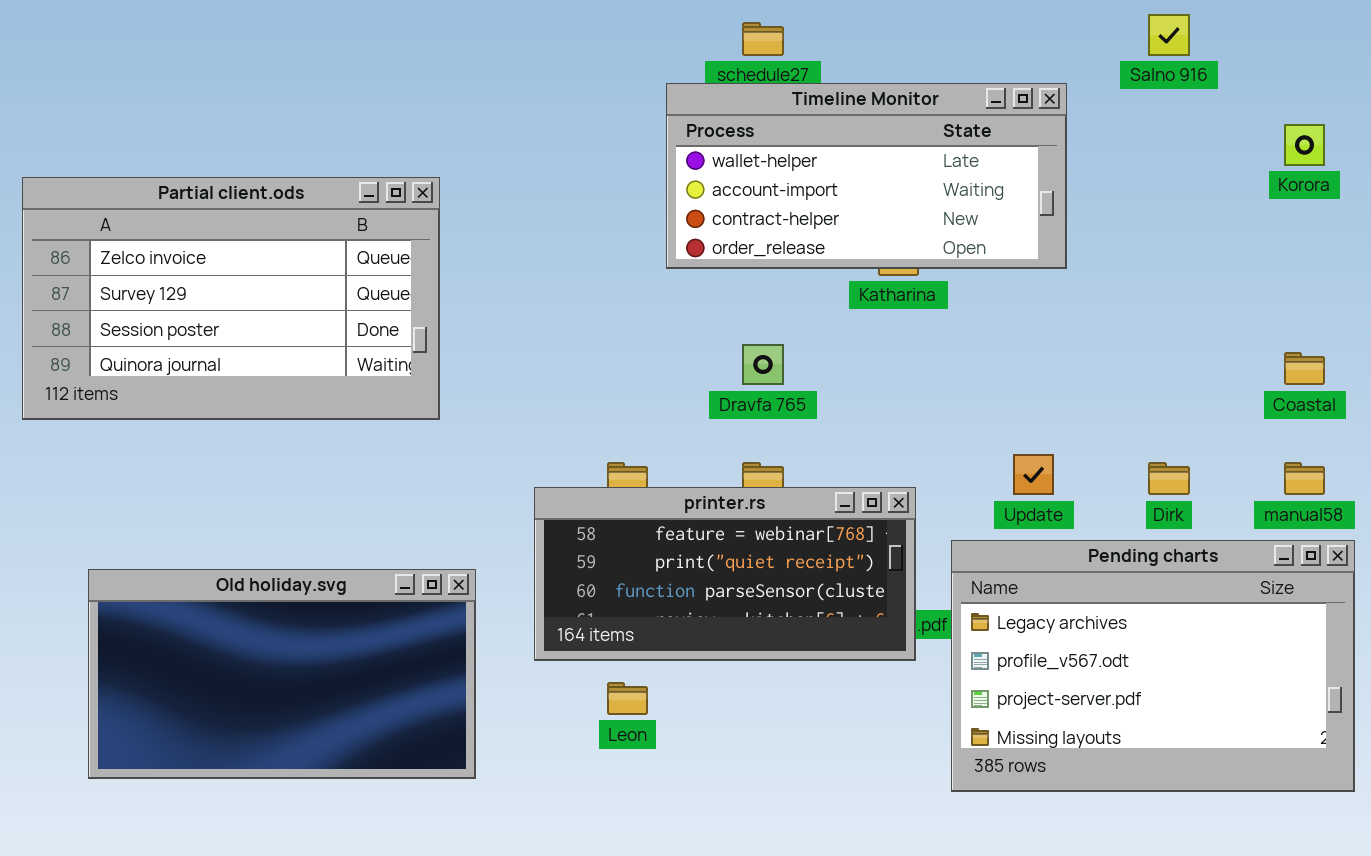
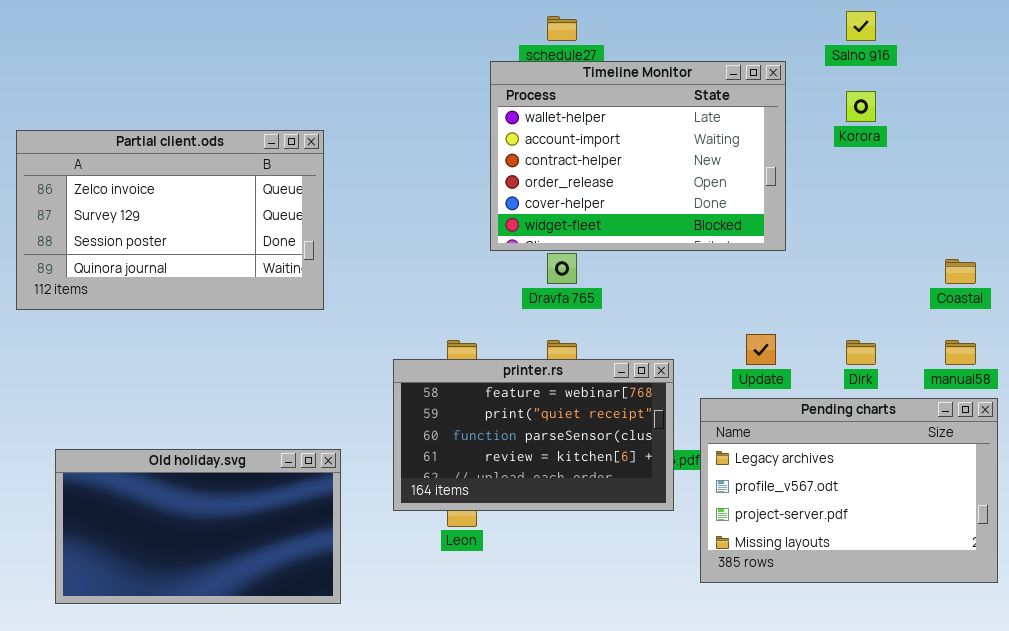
Timeline Monitor: [666,83,1067,269] -> [490,61,786,251], resized
Korora: [1284,124,1325,166] -> [846,91,876,122], moved
printer.rs: [534,487,916,661] -> [393,359,674,511], resized
Old holiday.svg: [88,569,476,779] -> [55,449,341,604], moved

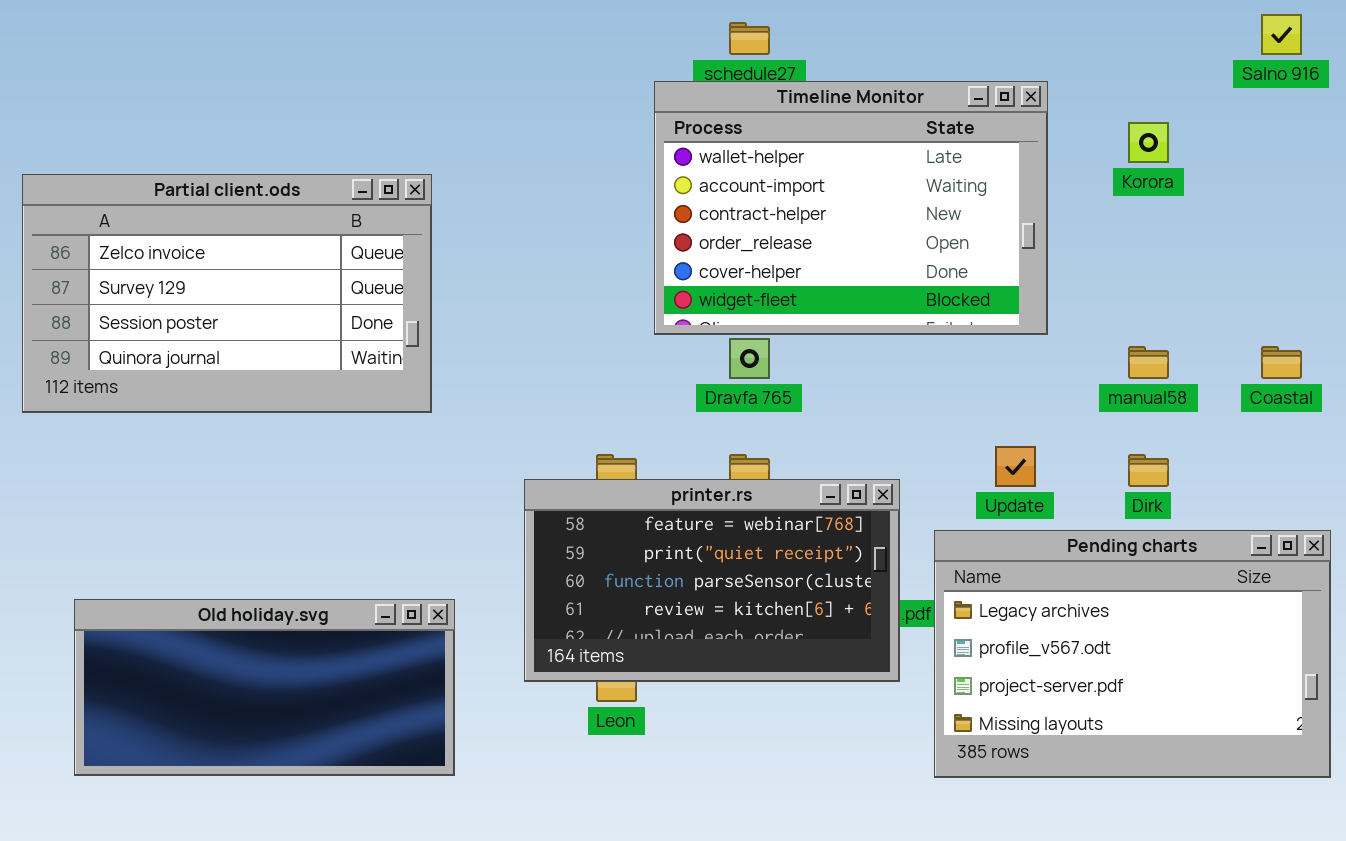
Salno 916: [846,11,876,41] -> [1261,14,1302,55], moved
manual58: [945,340,976,365] -> [1128,346,1169,379], moved
Old holiday.svg: [55,449,341,604] -> [74,599,455,776], resized

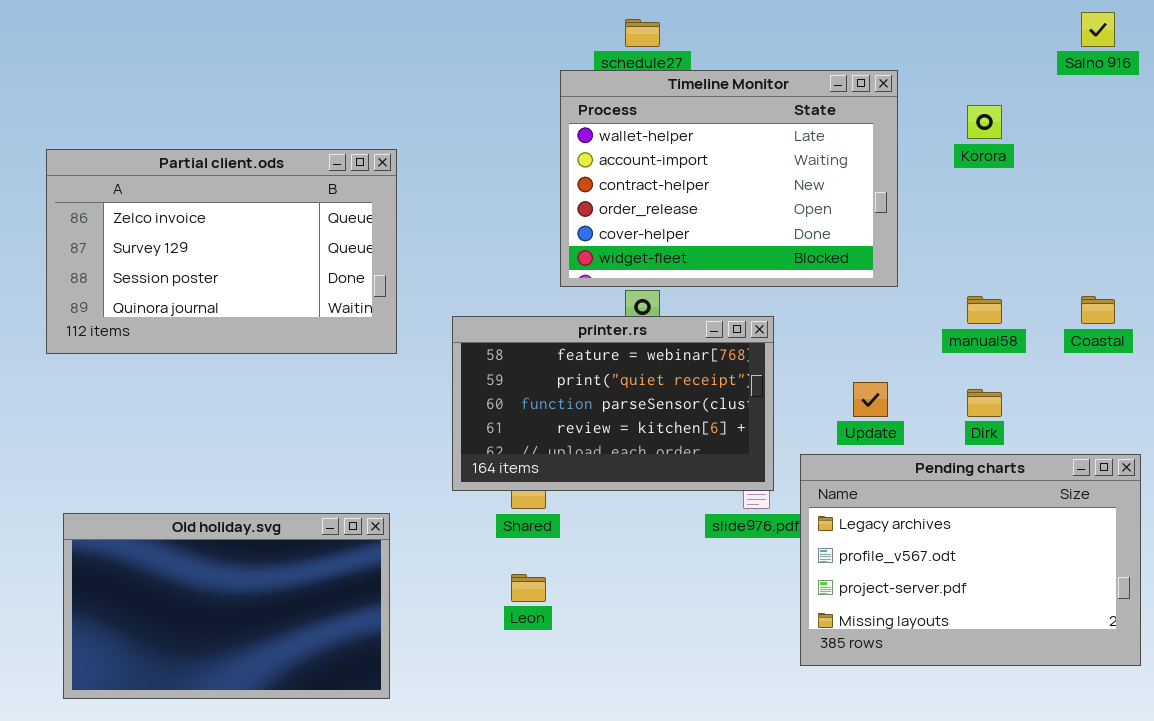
Partial client.ods: [22,174,432,413] -> [46,149,397,354], moved
printer.rs: [524,479,900,682] -> [452,316,774,491], moved
Old holiday.svg: [74,599,455,776] -> [63,513,390,699], resized

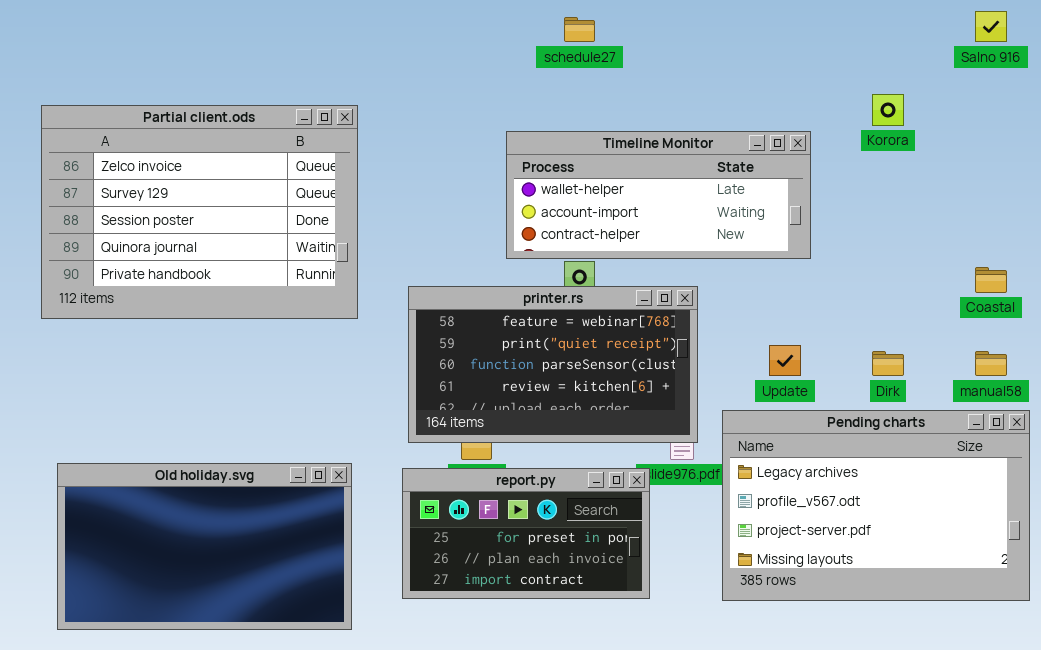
Timeline Monitor: [560,70,898,287] -> [506,131,811,259], resized
Partial client.ods: [46,149,397,354] -> [41,105,358,319], resized
manual58: [967,296,1002,324] -> [975,351,1007,376], moved
report.py: none -> [402,468,650,599], opened

